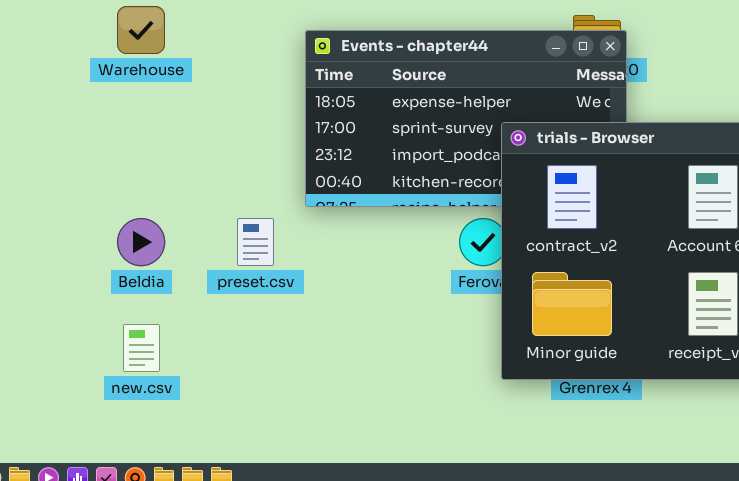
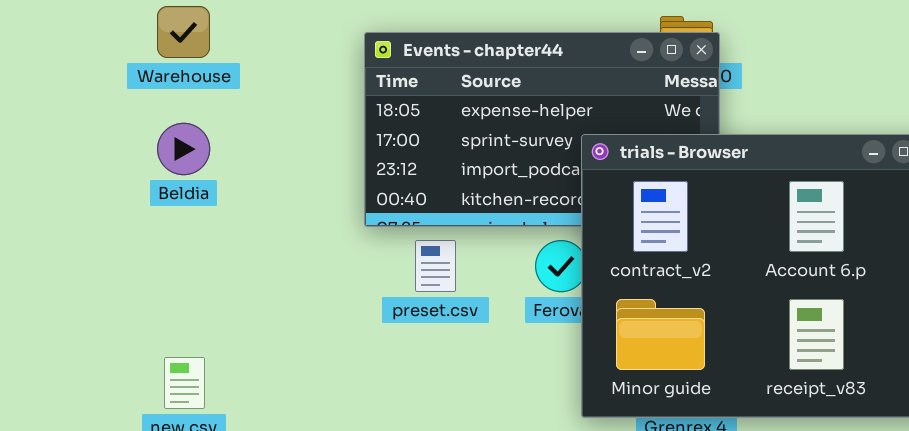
Beldia: [117,218,165,266] -> [157,123,210,175], moved
preset.csv: [237,218,274,266] -> [415,240,456,292], moved

